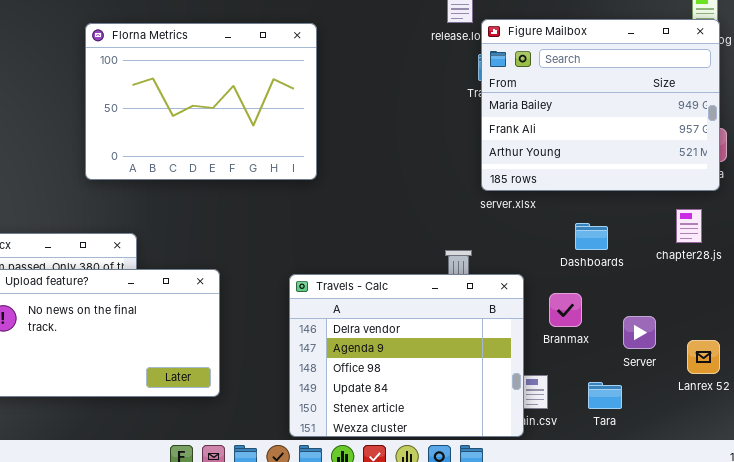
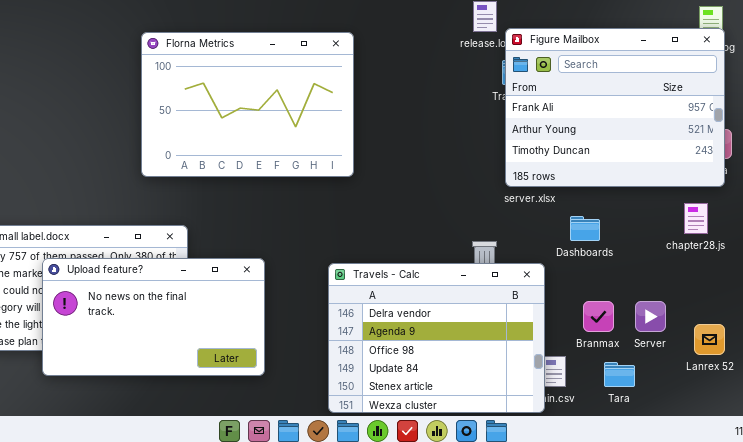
Figure Mailbox: [481,19,720,191] -> [505,28,725,187], scrolled down 1 row
Dashboards: [575,223,608,250] -> [570,216,600,241], moved
Branmax: [549,293,582,327] -> [583,301,614,332], moved

